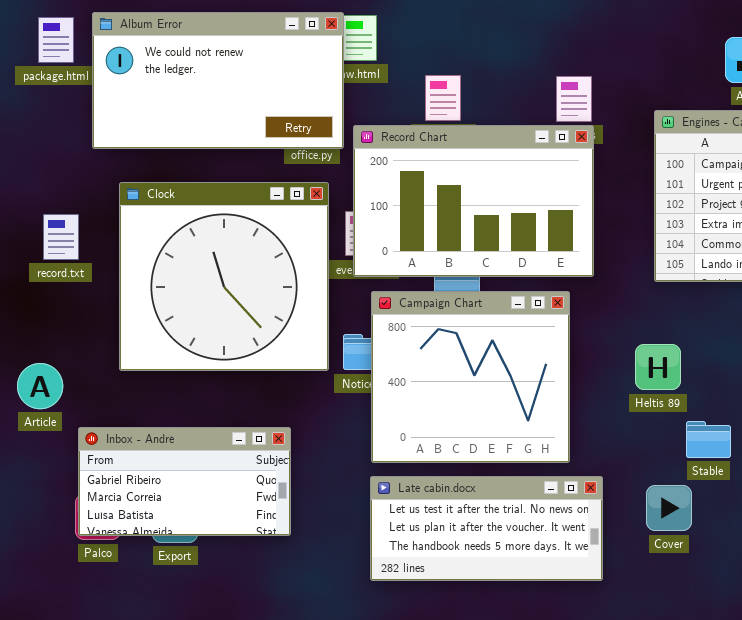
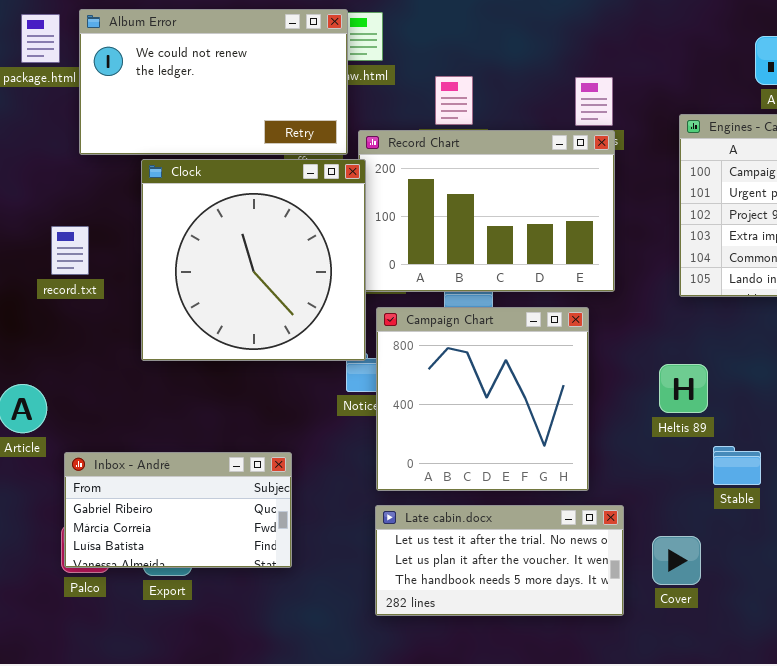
Clock: [119,182,329,371] -> [141,159,366,361], moved
record.txt: [43,214,79,260] -> [51,226,89,275], moved
Cover: [646,485,692,531] -> [652,536,701,585], moved

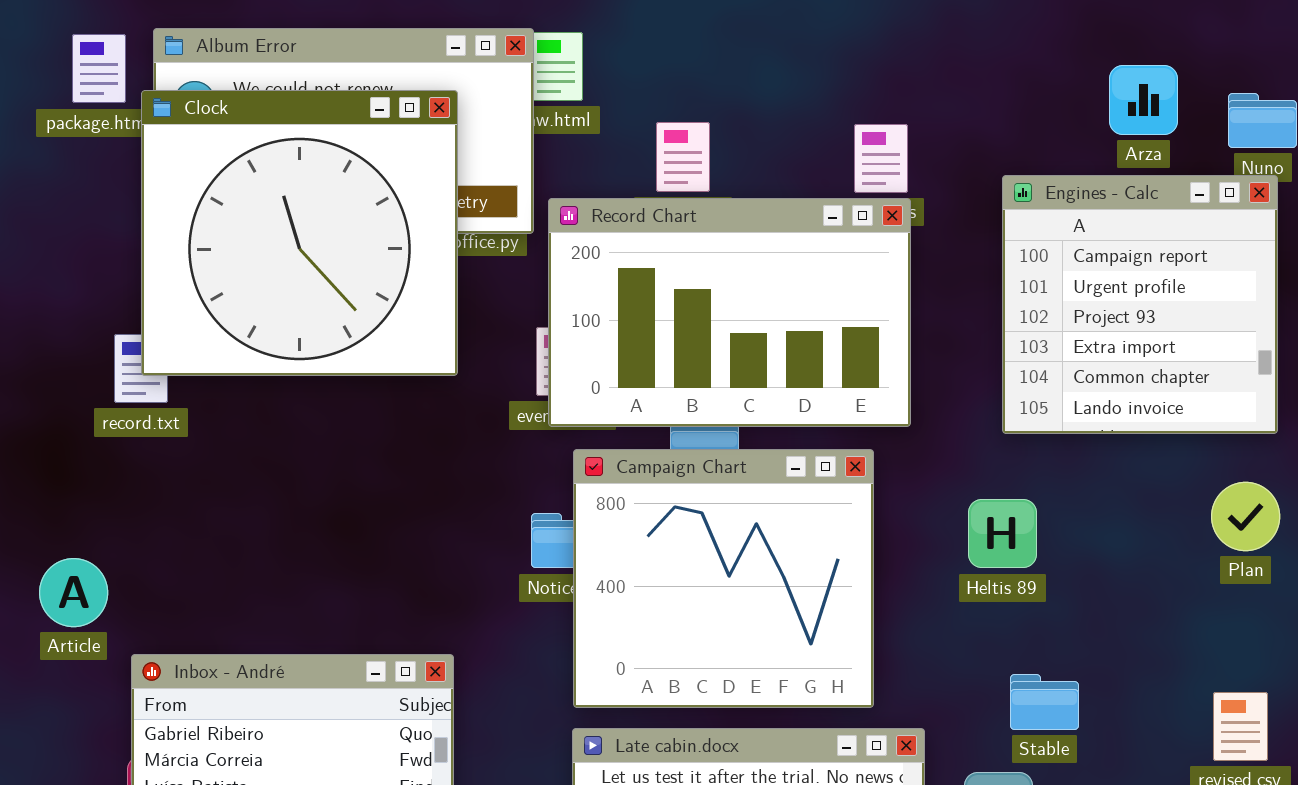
Clock: [141,159,366,361] -> [141,90,458,376], moved
Heltis 89: [659,364,708,413] -> [968,499,1037,568], moved
Stable: [713,446,761,485] -> [1010,674,1079,730], moved

